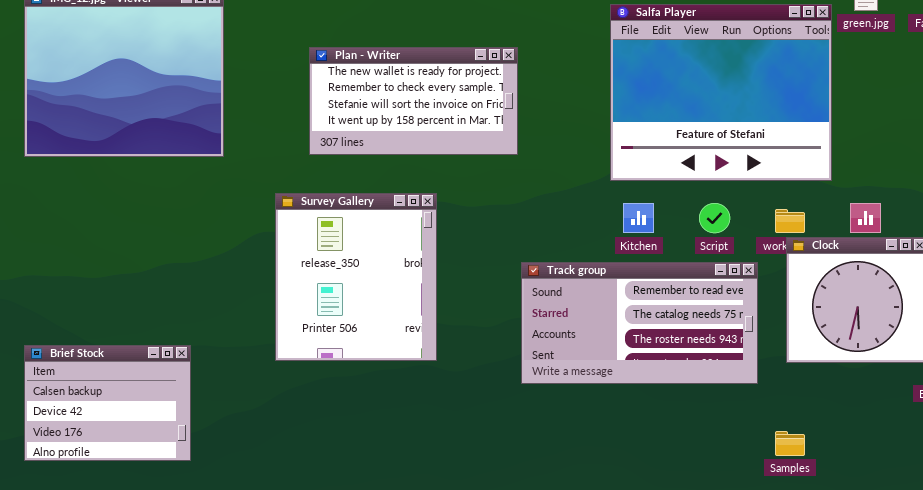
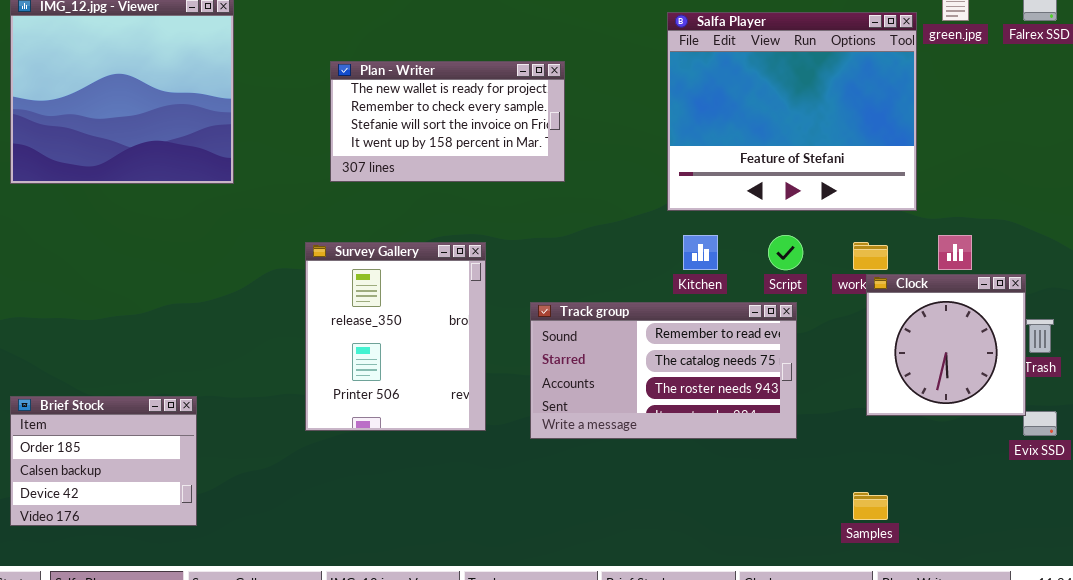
Survey Gallery: [275,193,437,361] -> [305,242,486,431], moved
Track group: [521,262,758,384] -> [530,302,797,439], moved
Brief Stock: [24,345,191,461] -> [10,396,197,526], scrolled up 1 row

